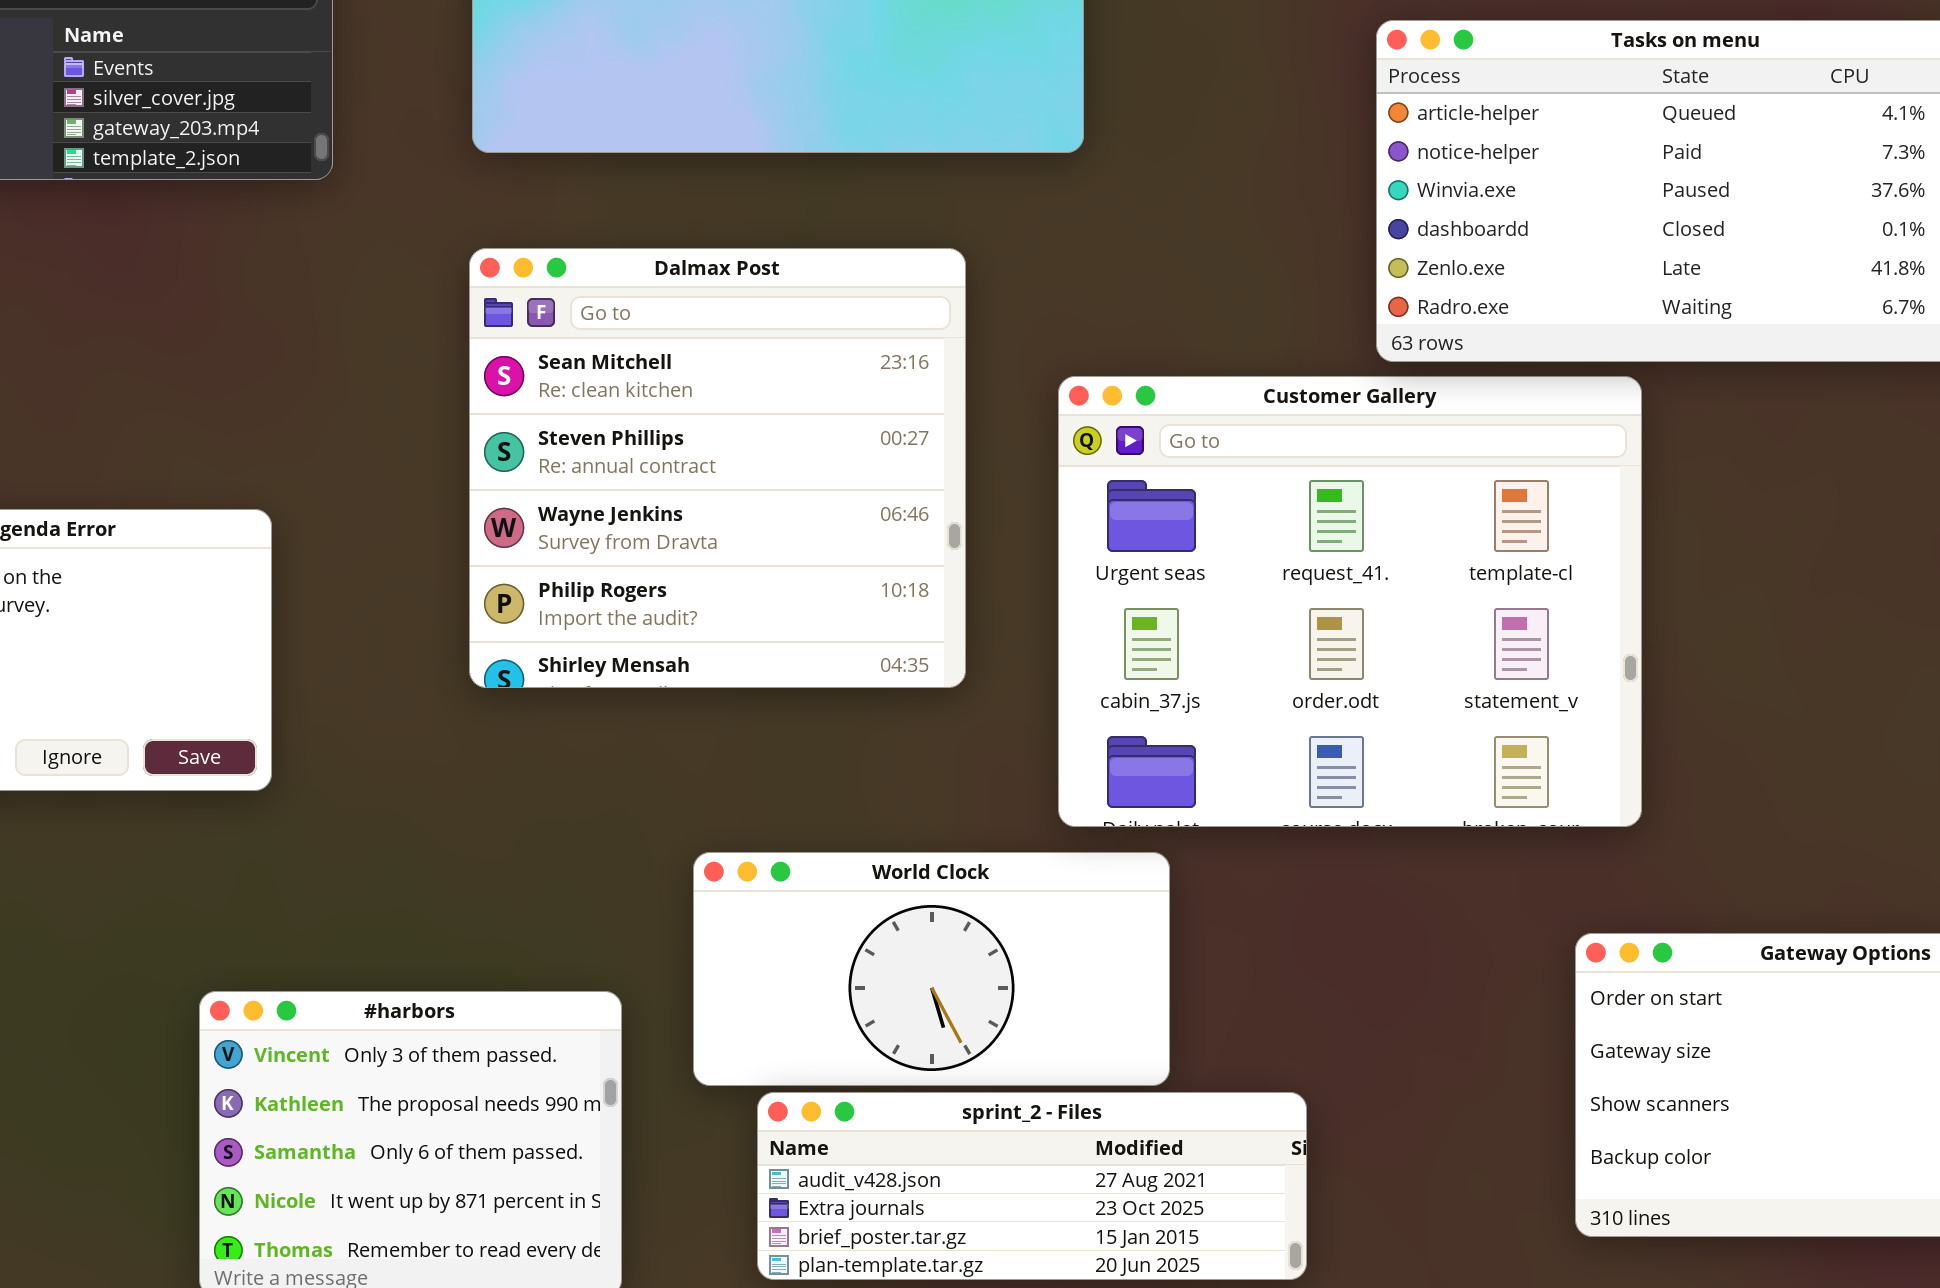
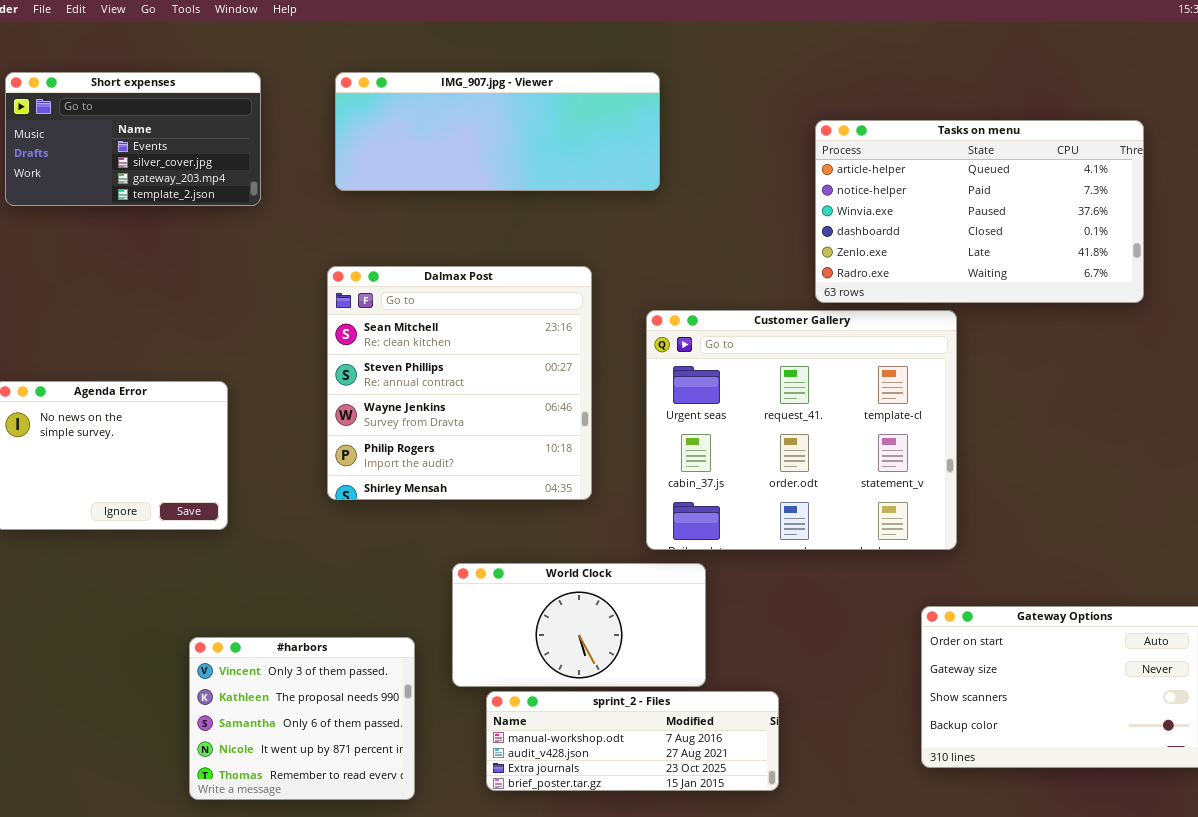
Dalmax Post: [469,248,966,688] -> [327,266,592,500], moved
sprint_2 - Files: [757,1092,1307,1280] -> [486,691,779,791], scrolled up 1 row

